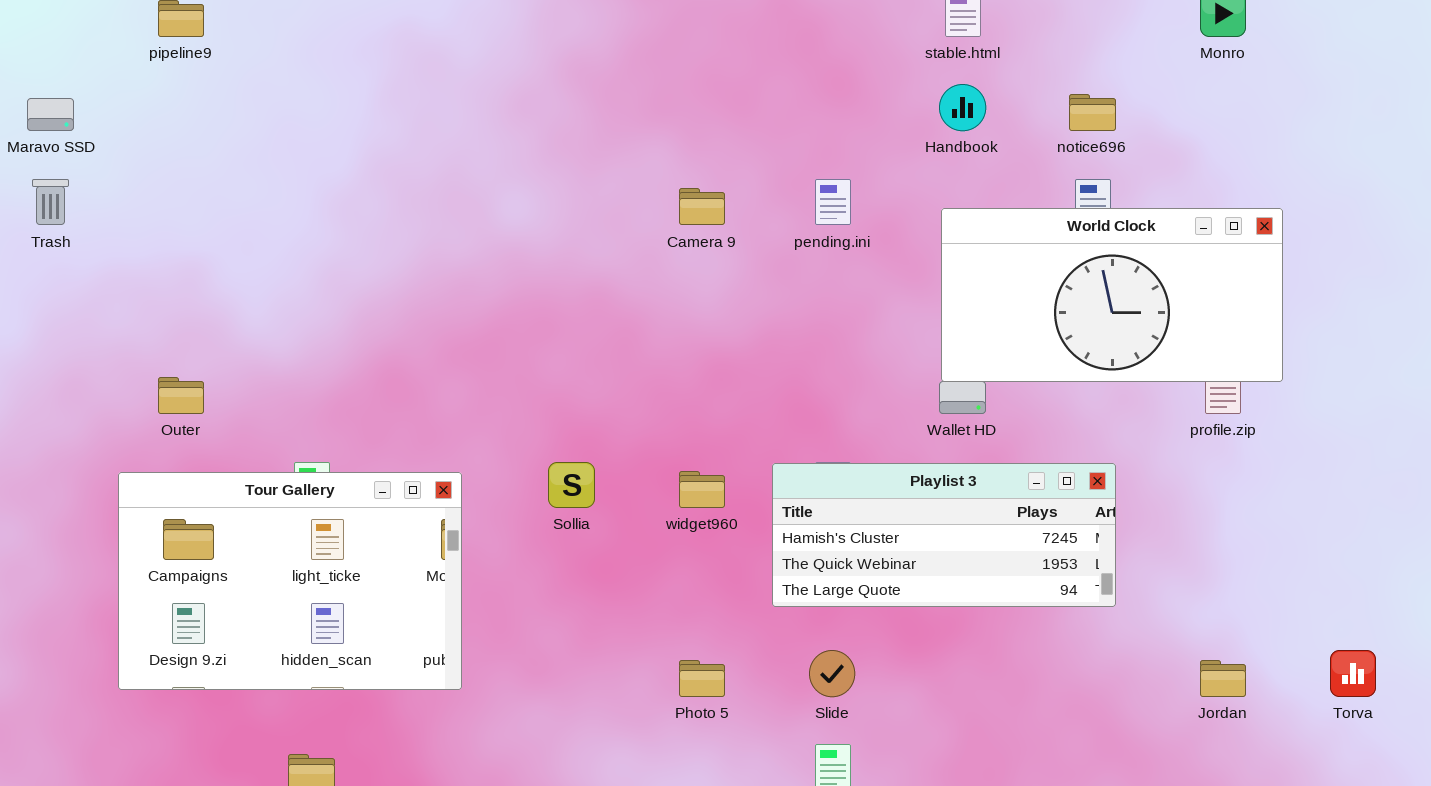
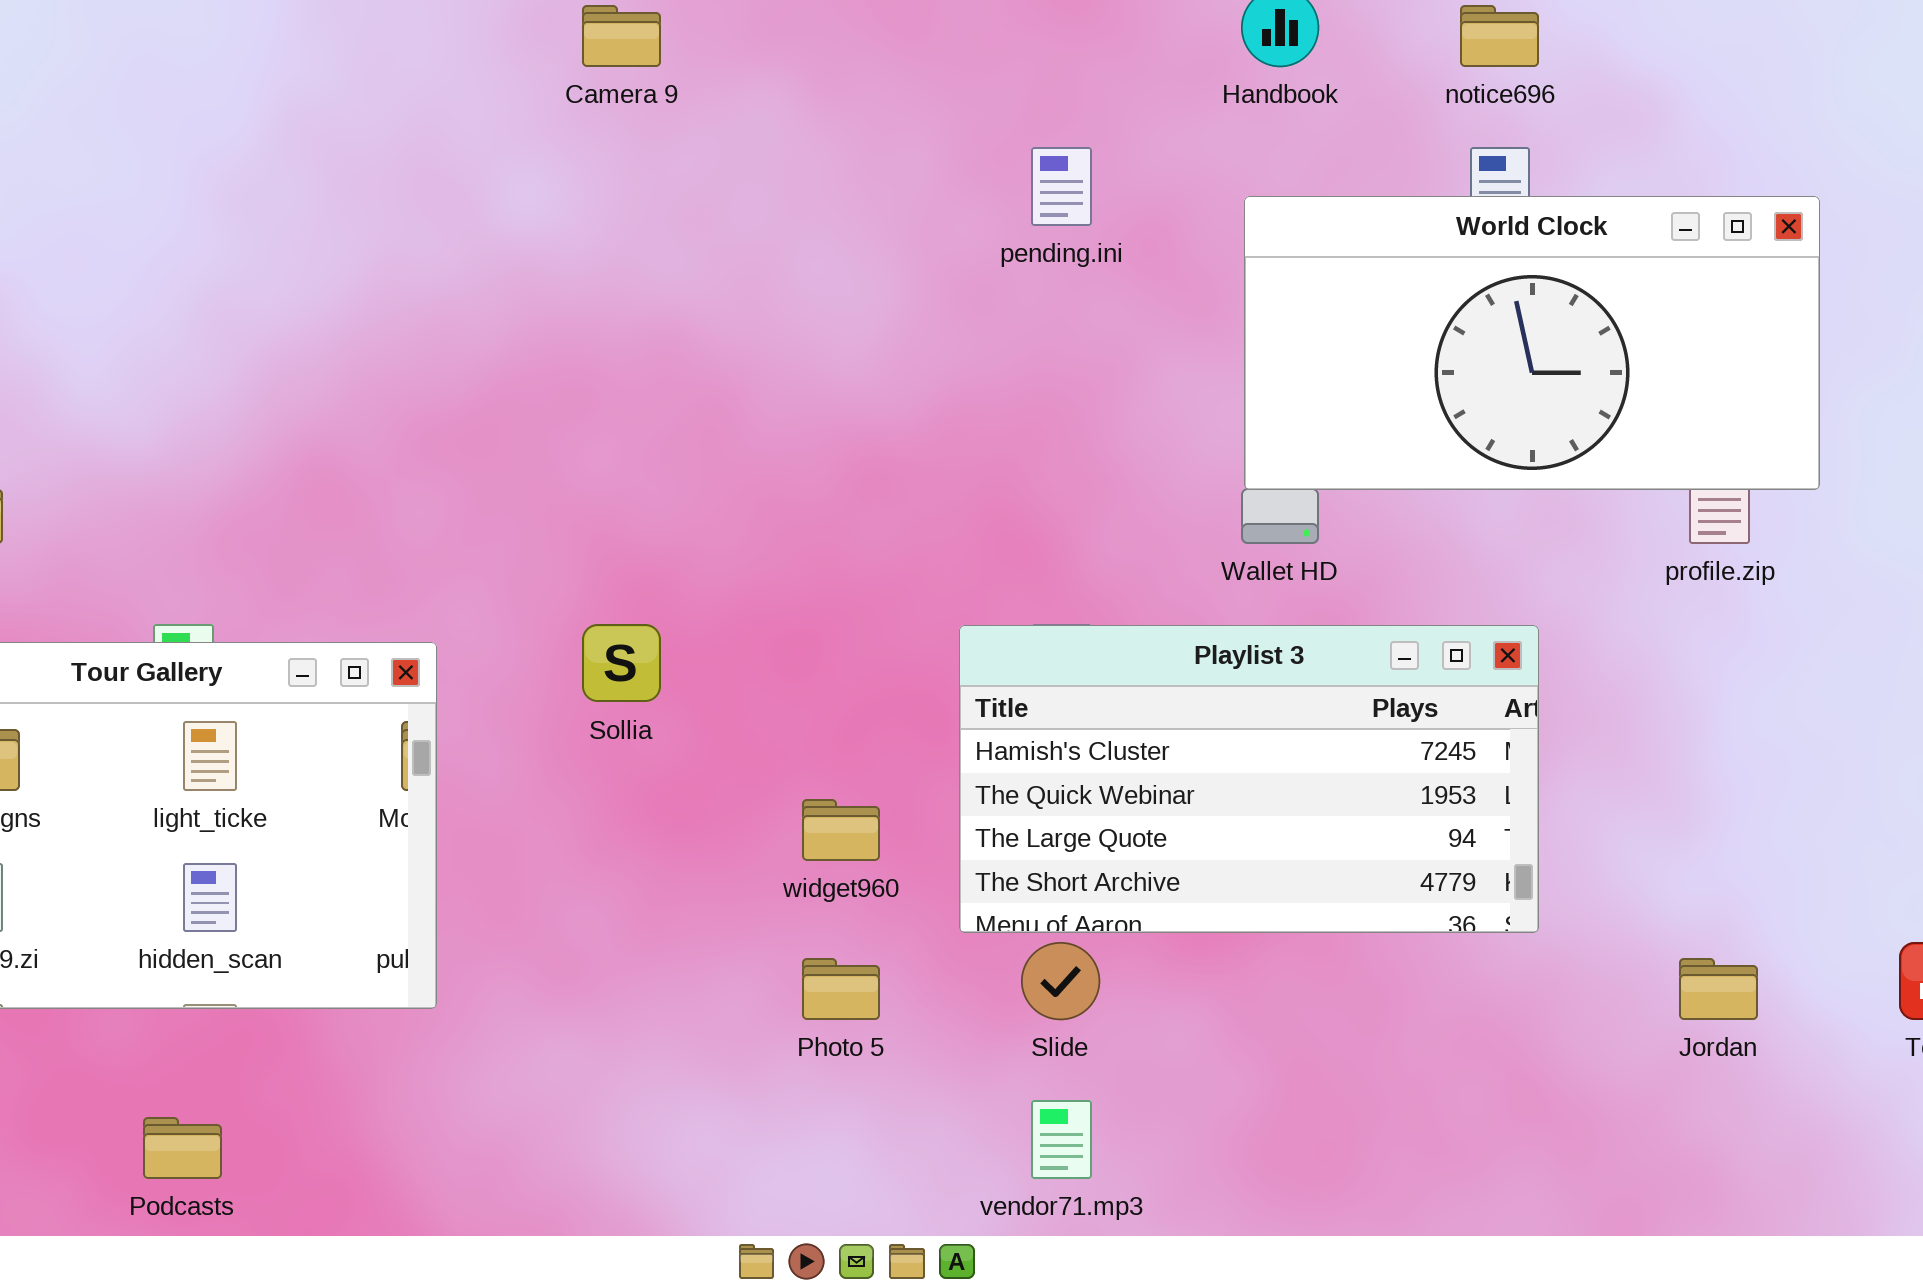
Camera 9: [679,188,725,225] -> [582,5,661,67], moved
Playlist 3: [772,463,1116,607] -> [959,625,1539,933], resized
widget960: [679,471,725,508] -> [802,799,880,861], moved

